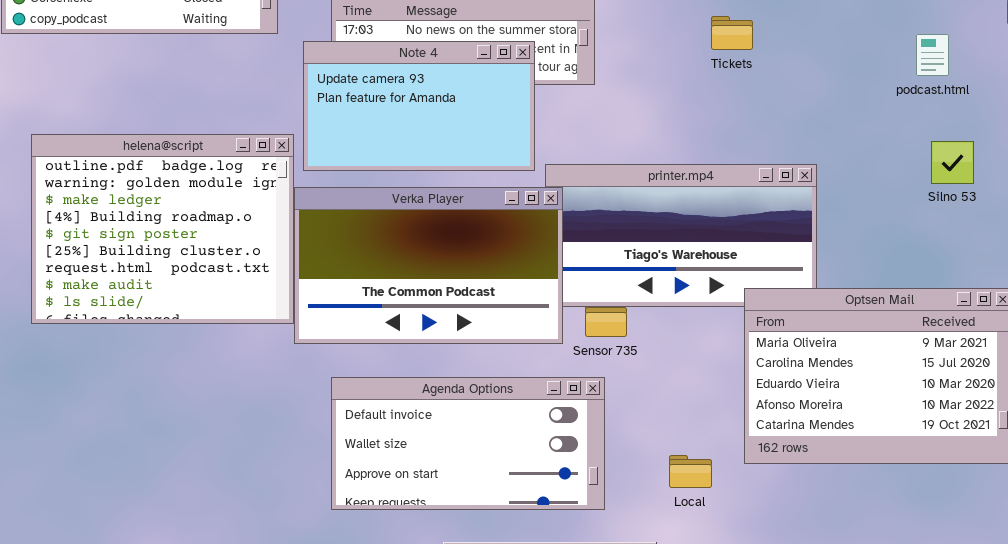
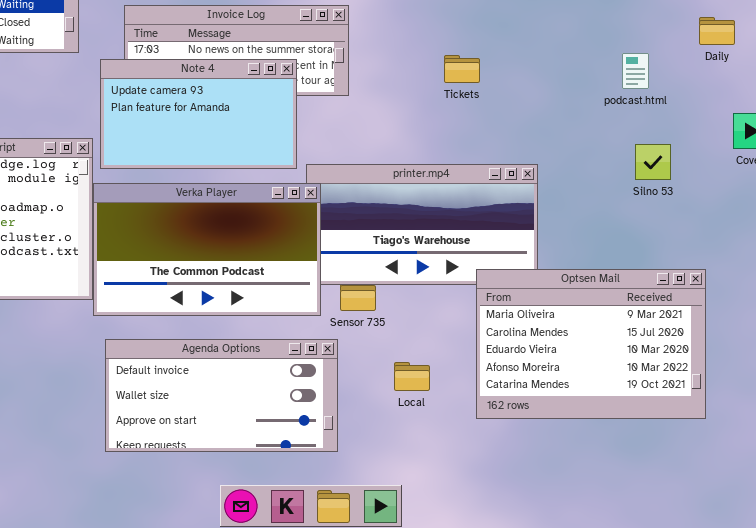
Tickets: [711,16,753,50] -> [444,55,480,83], moved
Agenda Options: [331,377,605,510] -> [105,339,338,452], moved
Local: [669,455,712,488] -> [394,362,430,391], moved

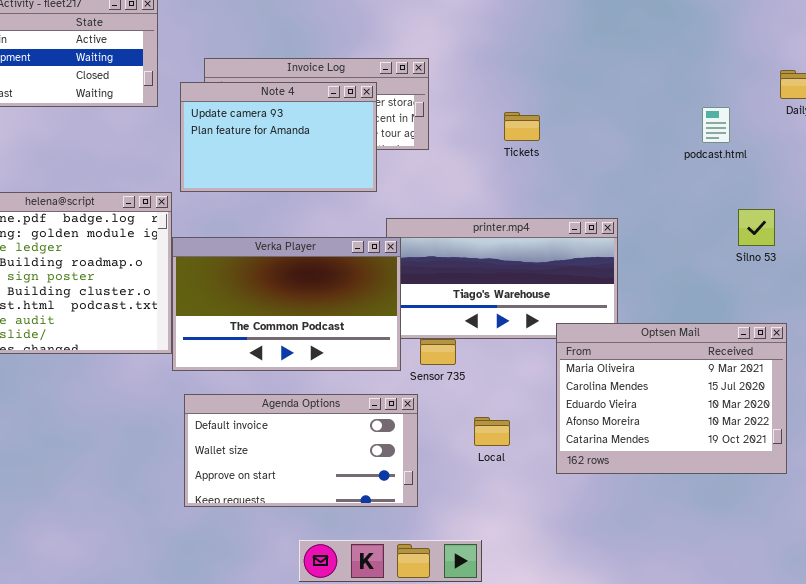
Tickets: [444,55,480,83] -> [504,112,540,141], moved
Note 4: [100,59,297,169] -> [180,82,377,192], moved
Silno 53: [635,144,671,180] -> [738,209,775,246], moved

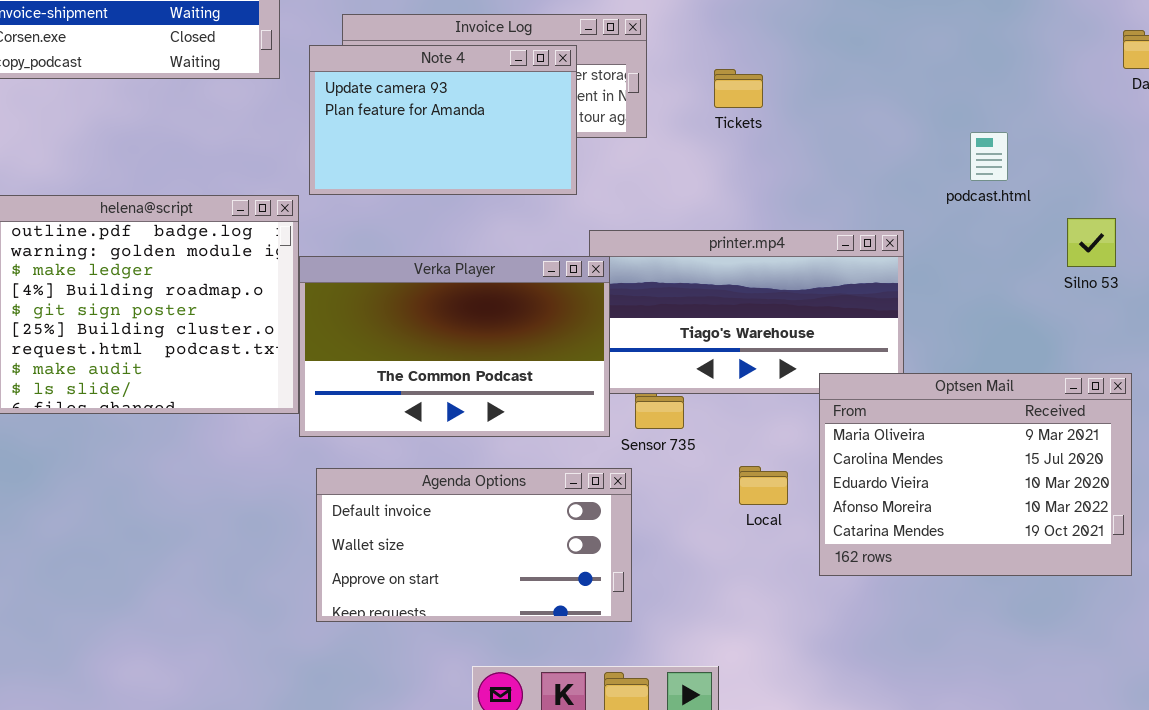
podcast.html: [702,107,730,143] -> [970,132,1008,181], moved
Tickets: [504,112,540,141] -> [714,69,763,108], moved
Local: [474,417,510,446] -> [739,466,788,505], moved

